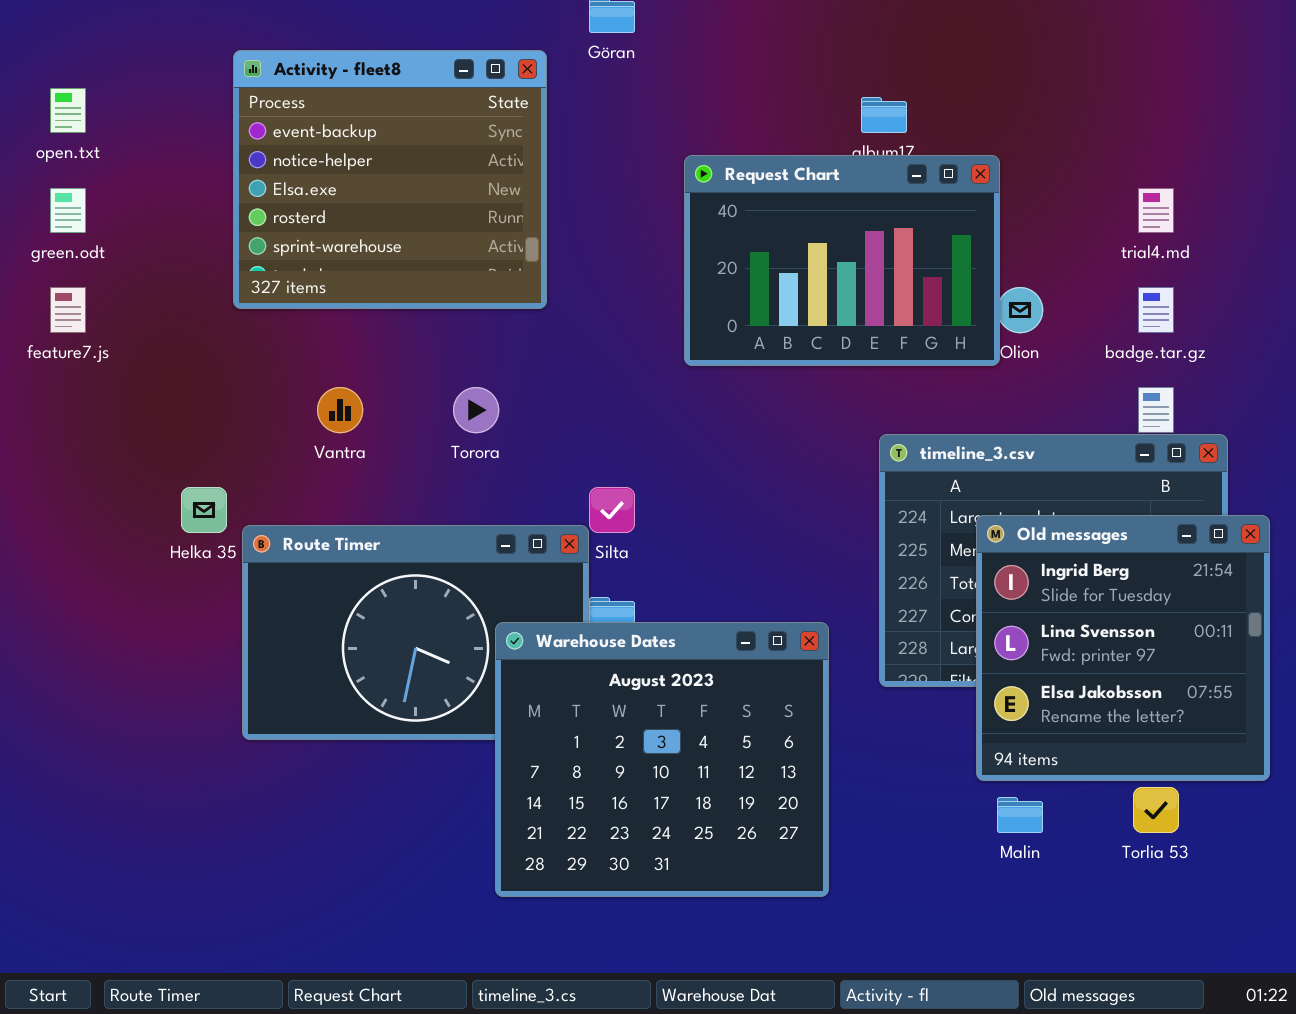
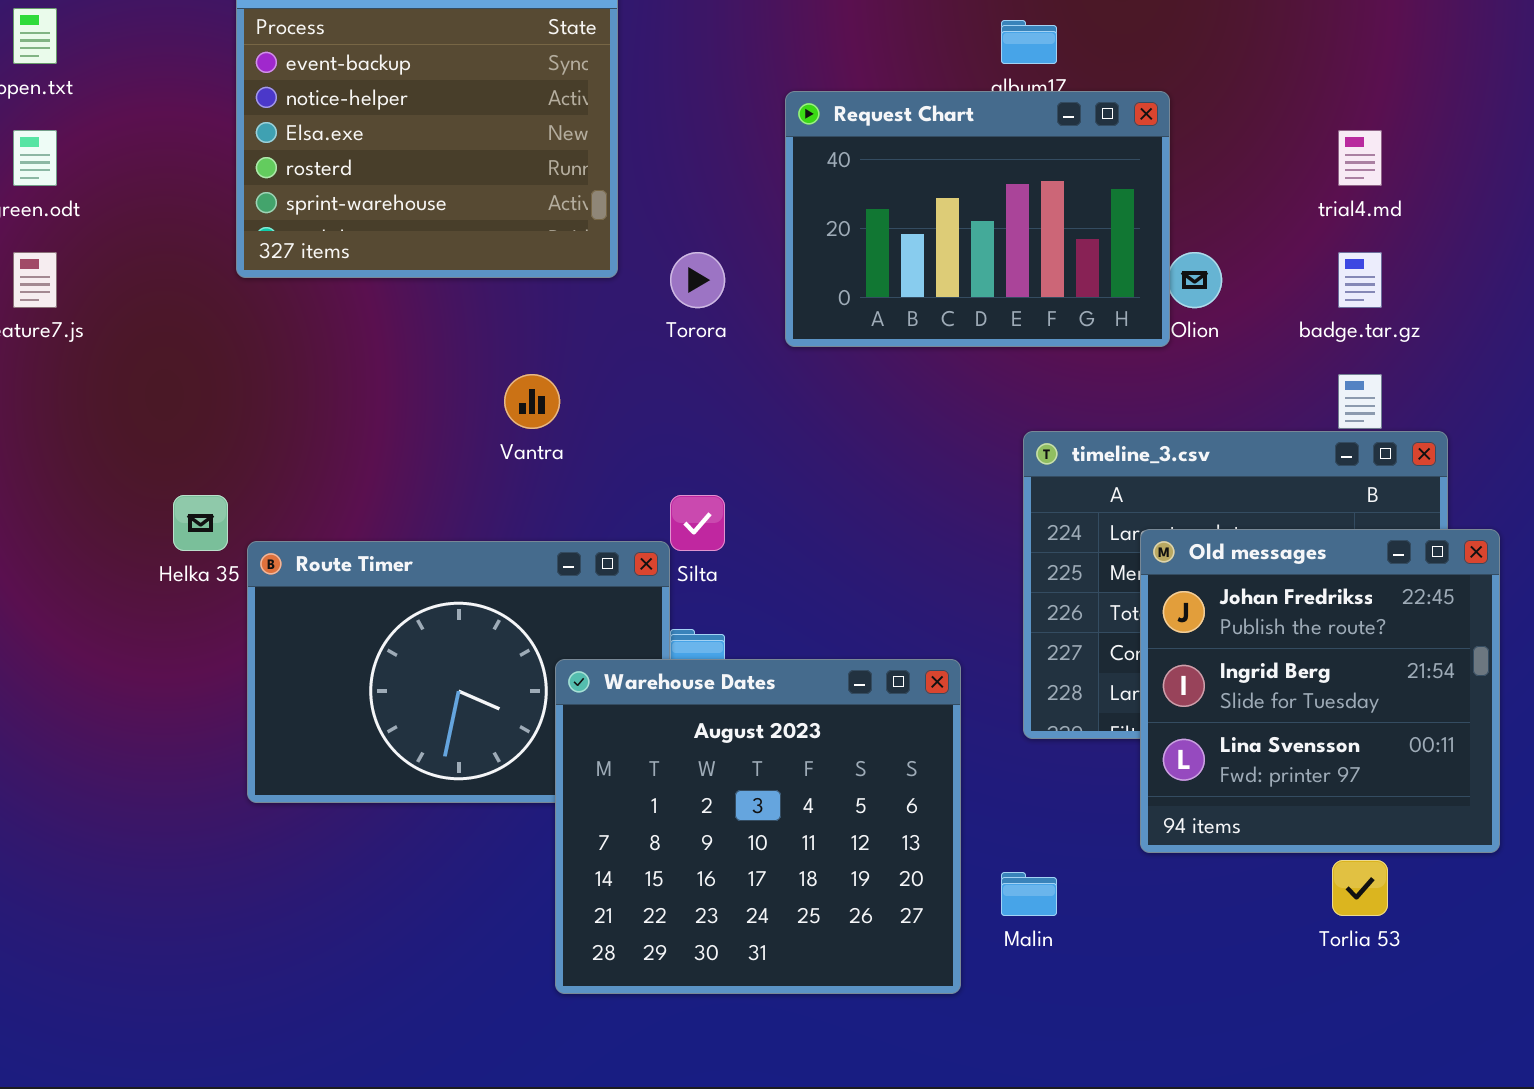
Vantra: [317,387,363,433] -> [504,374,560,429], moved
Torora: [453,387,499,433] -> [670,252,725,308], moved
Old messages: [976,515,1270,781] -> [1140,529,1500,853], scrolled up 1 row
Malin: [997,797,1043,833] -> [1001,872,1057,916], moved

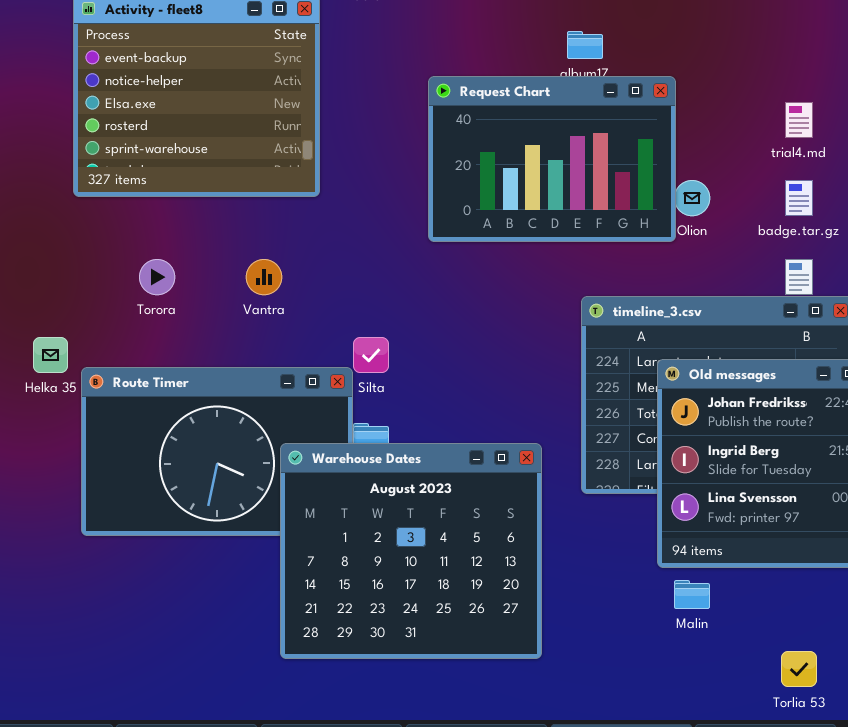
Torora: [670,252,725,308] -> [139,259,175,295], moved
Torlia 53: [1332,860,1388,916] -> [781,651,817,687], moved
Malin: [1001,872,1057,916] -> [674,580,710,609], moved

